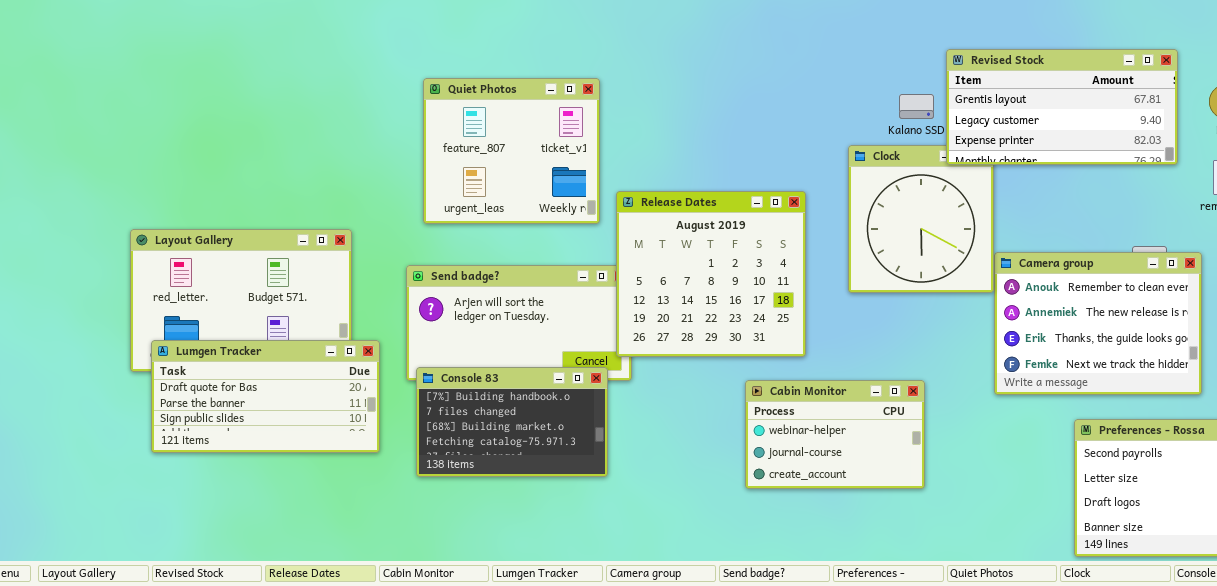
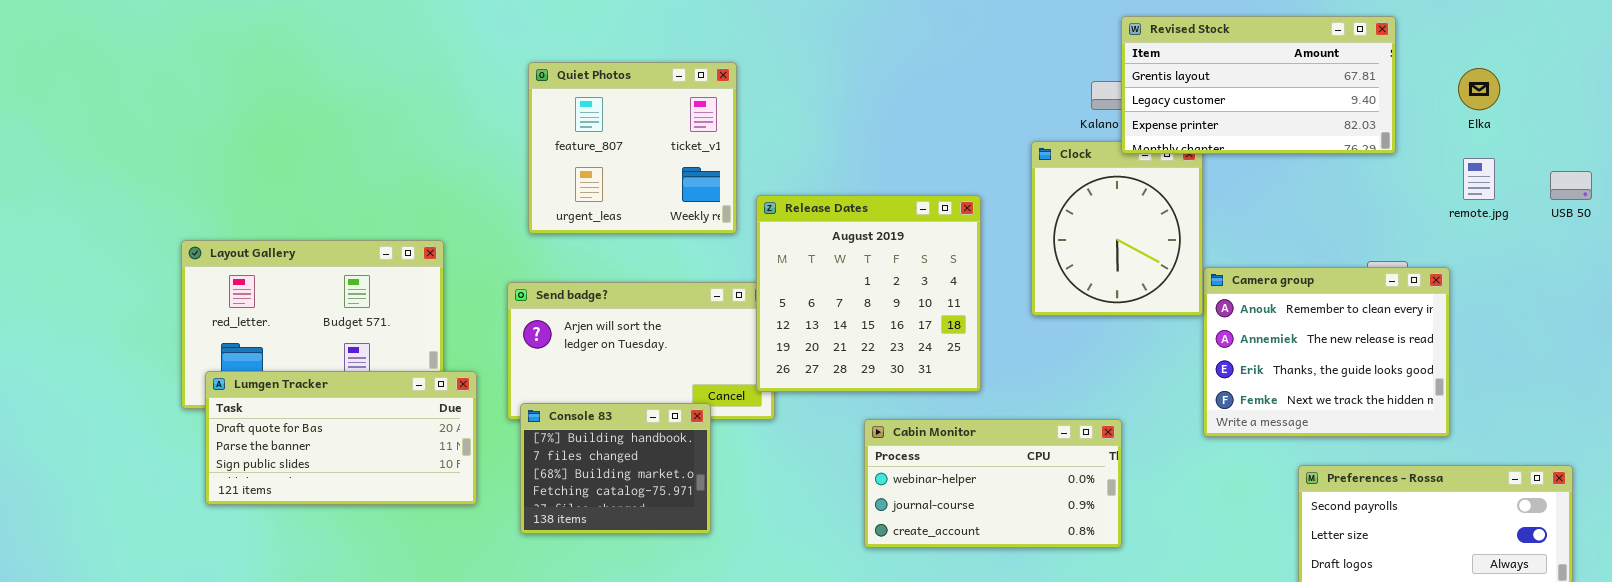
Revised Stock: [946,49,1178,165] -> [1121,16,1396,154], moved
Console 83: [416,367,608,477] -> [520,403,711,534], resized
Cabin Monitor: [745,380,925,489] -> [864,419,1122,548], resized

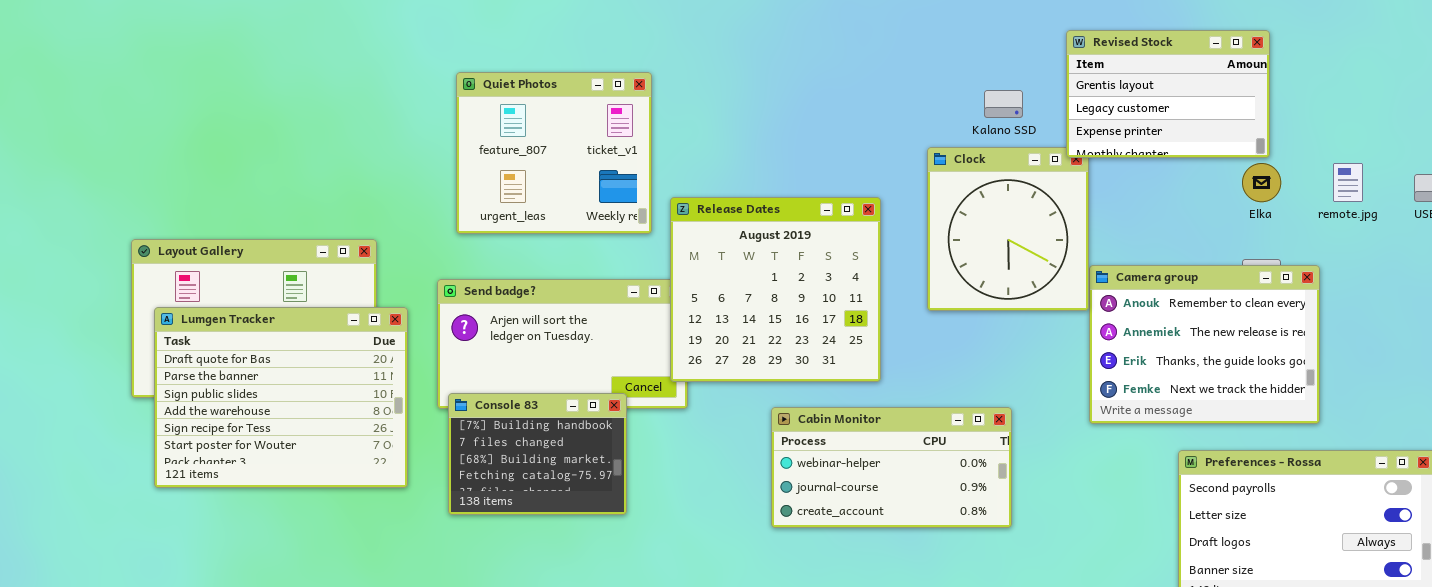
Revised Stock: [1121,16,1396,154] -> [1066,30,1270,158], resized
Elka: [1458,68,1500,110] -> [1242,163,1281,202], moved
Lumgen Tracker: [205,371,477,505] -> [154,307,408,488], resized

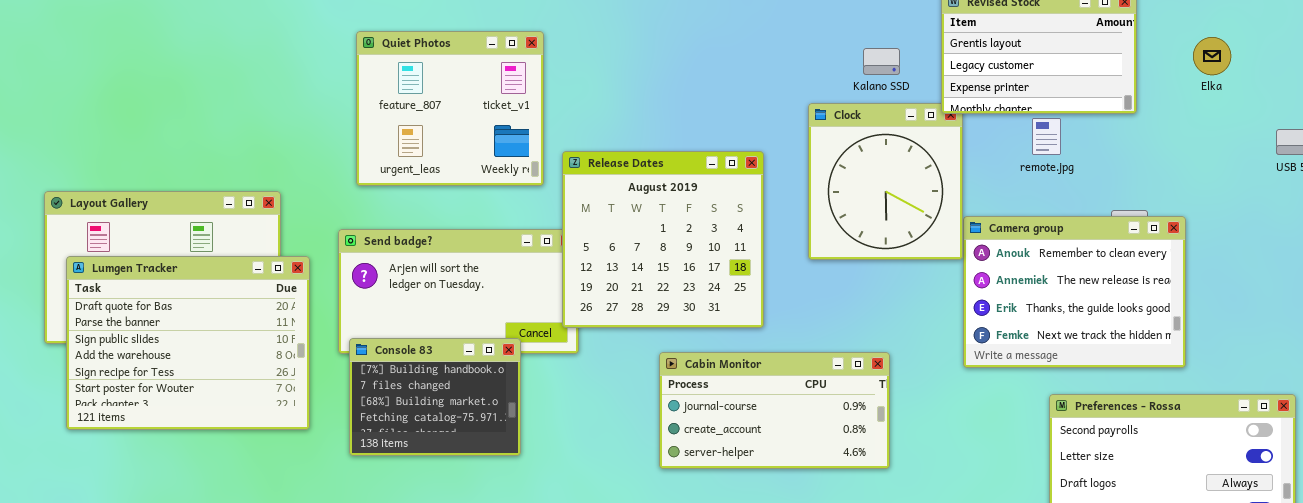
Elka: [1242,163,1281,202] -> [1193,37,1231,75], moved
remote.jpg: [1333,163,1363,202] -> [1032,118,1061,155], moved
Cabin Monitor: [771,407,1012,528] -> [659,352,890,469], scrolled down 1 row

